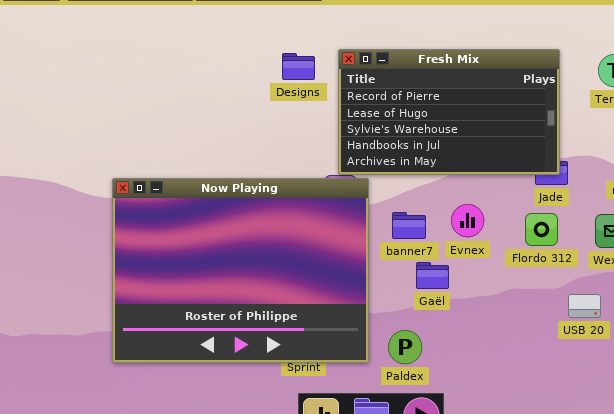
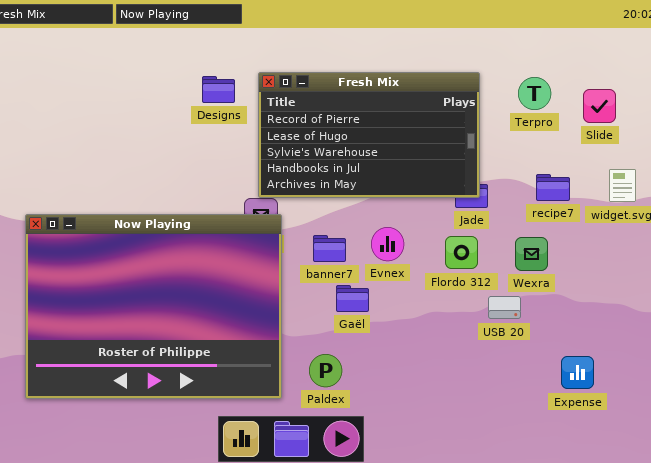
Now Playing: [112,178,369,363] -> [25,214,282,399], moved
USB 20: [568,294,601,318] -> [488,296,521,319], moved

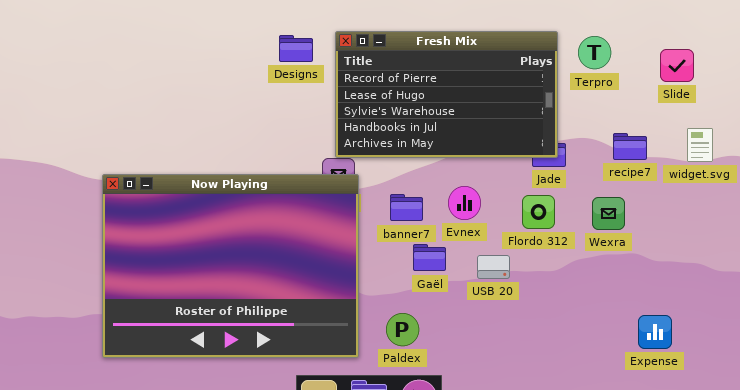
Terpro: [518,77,551,110] -> [578,36,611,69], moved
USB 20: [488,296,521,319] -> [477,255,510,279], moved

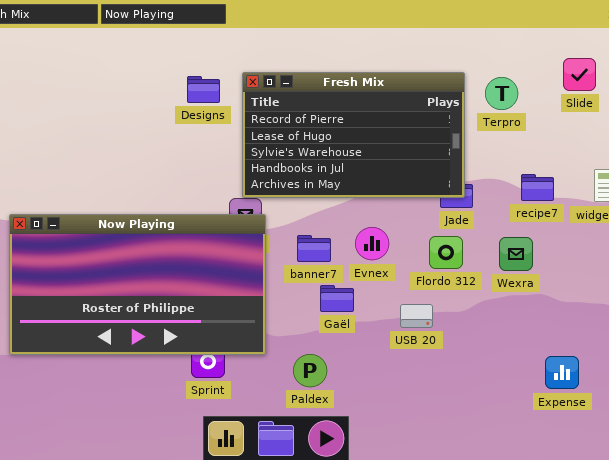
Slide: [660,49,694,82] -> [563,58,596,91], moved
Now Playing: [102,174,359,358] -> [9,214,266,355], resized
USB 20: [477,255,510,279] -> [400,304,433,328], moved

